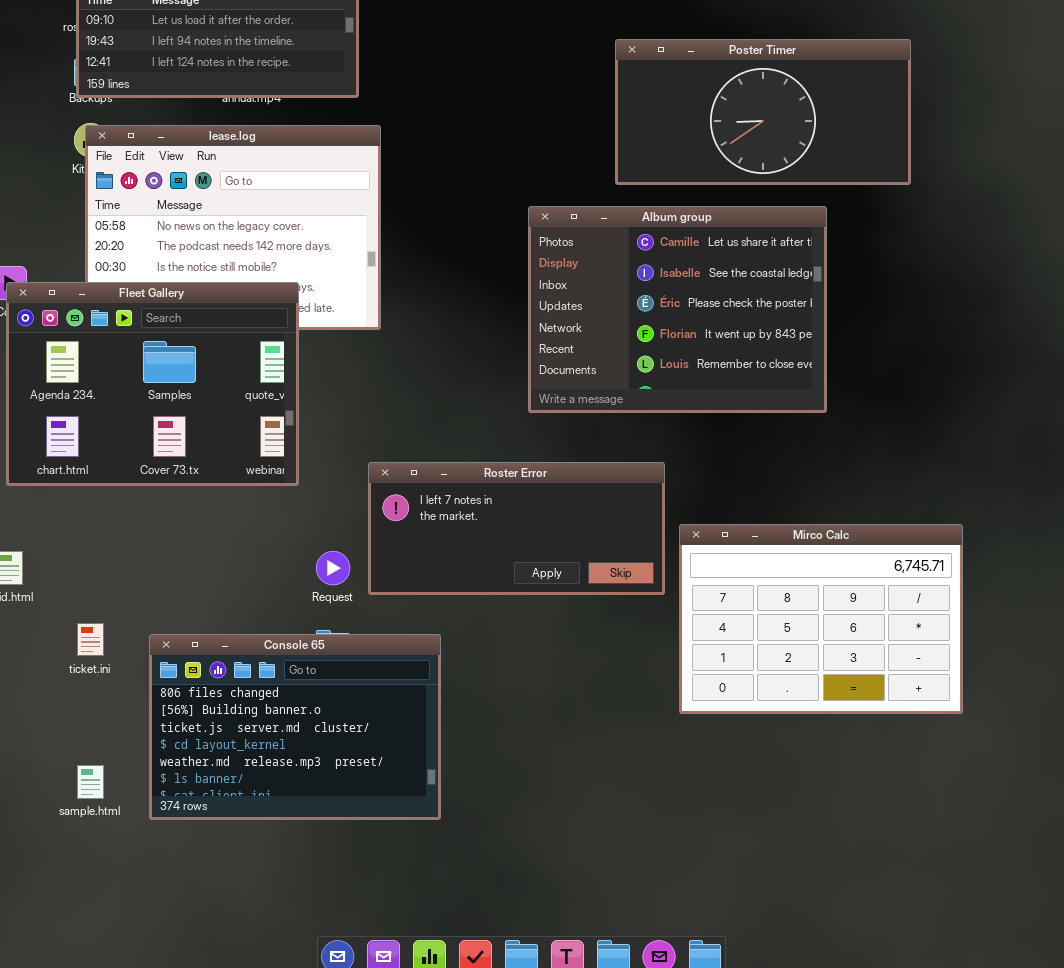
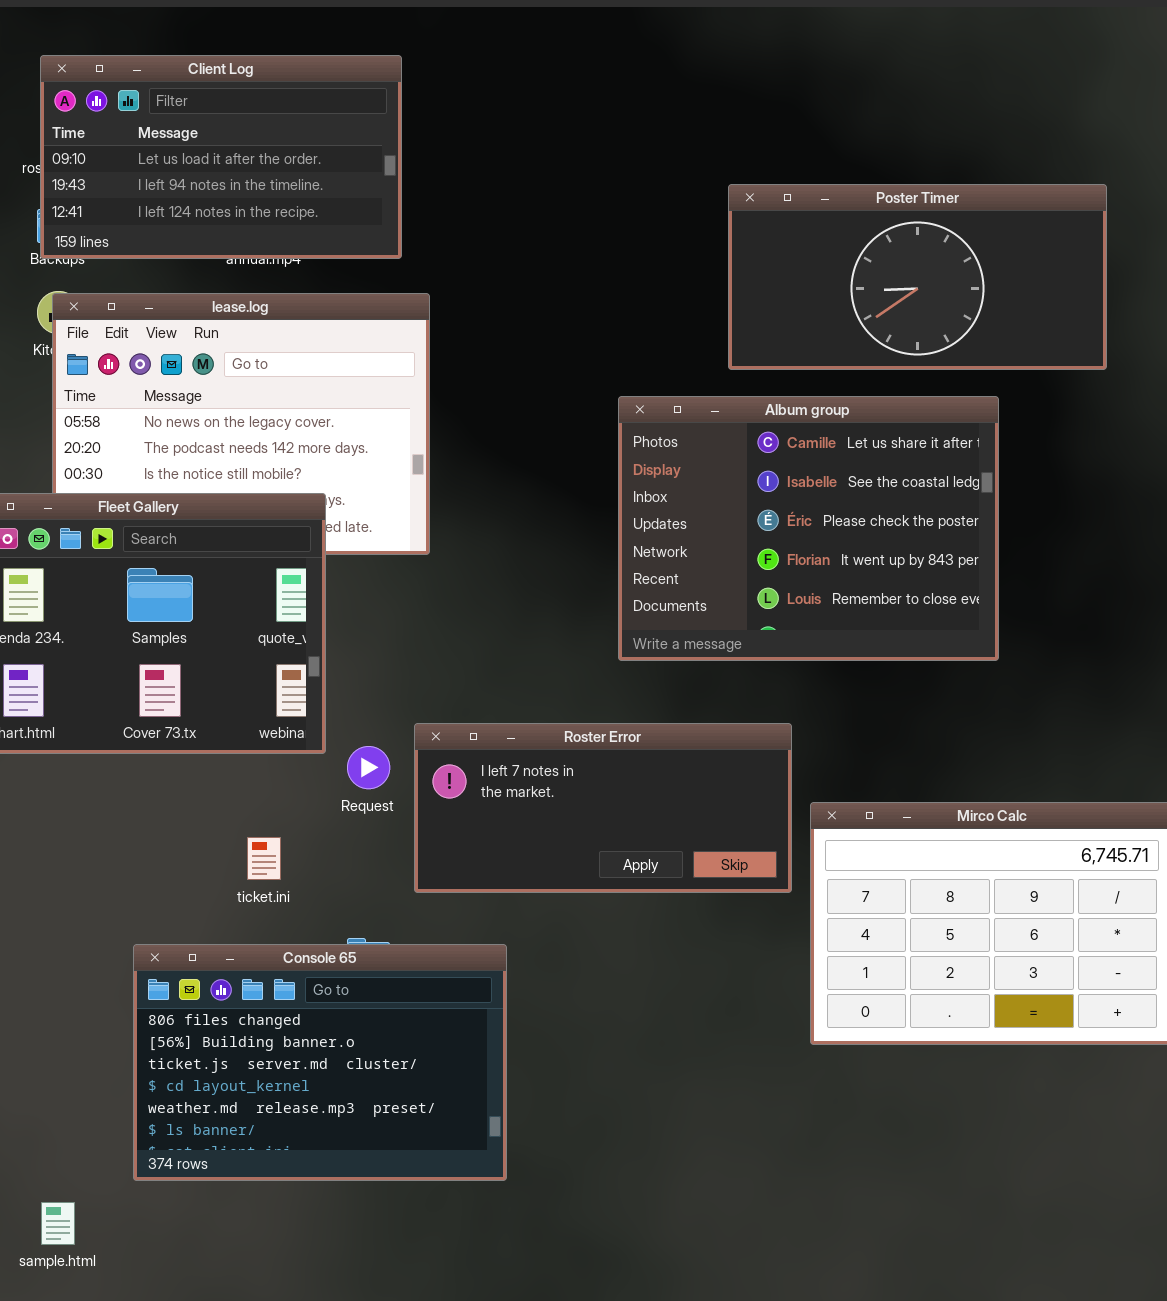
Request: [316,551,350,585] -> [347,746,390,789], moved
ticket.ini: [77,623,104,656] -> [247,837,281,880], moved
sample.html: [77,765,104,799] -> [41,1202,75,1245], moved

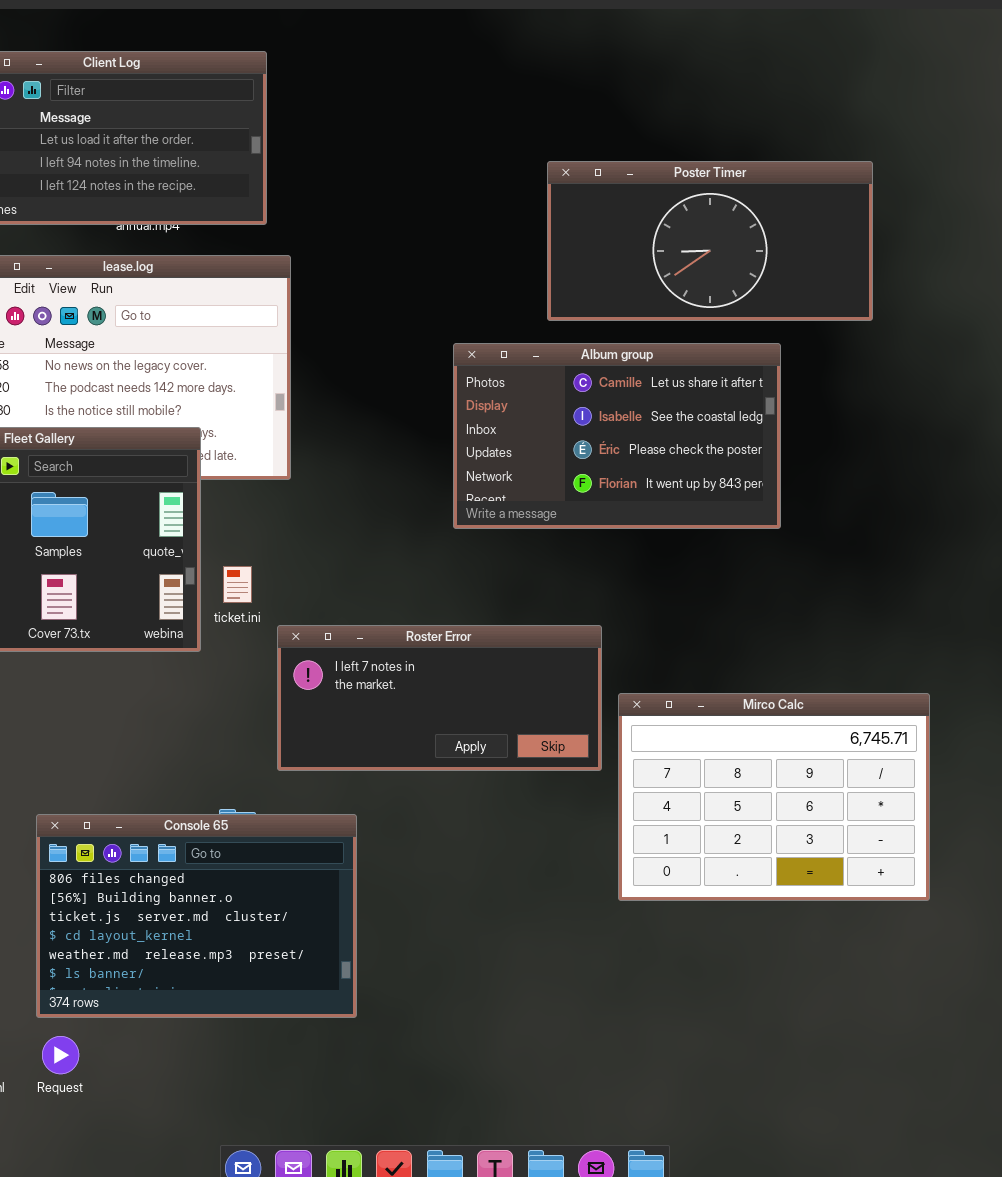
Album group: [618,396,999,661] -> [453,343,781,529], resized
Request: [347,746,390,789] -> [42,1036,79,1074], moved
ticket.ini: [247,837,281,880] -> [223,566,252,603], moved

